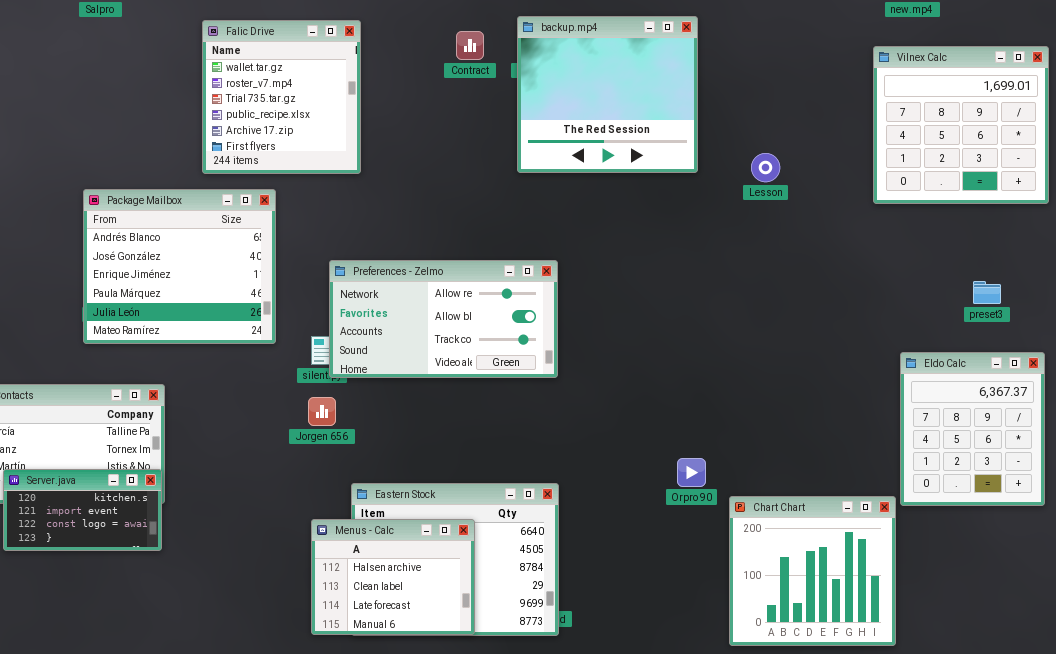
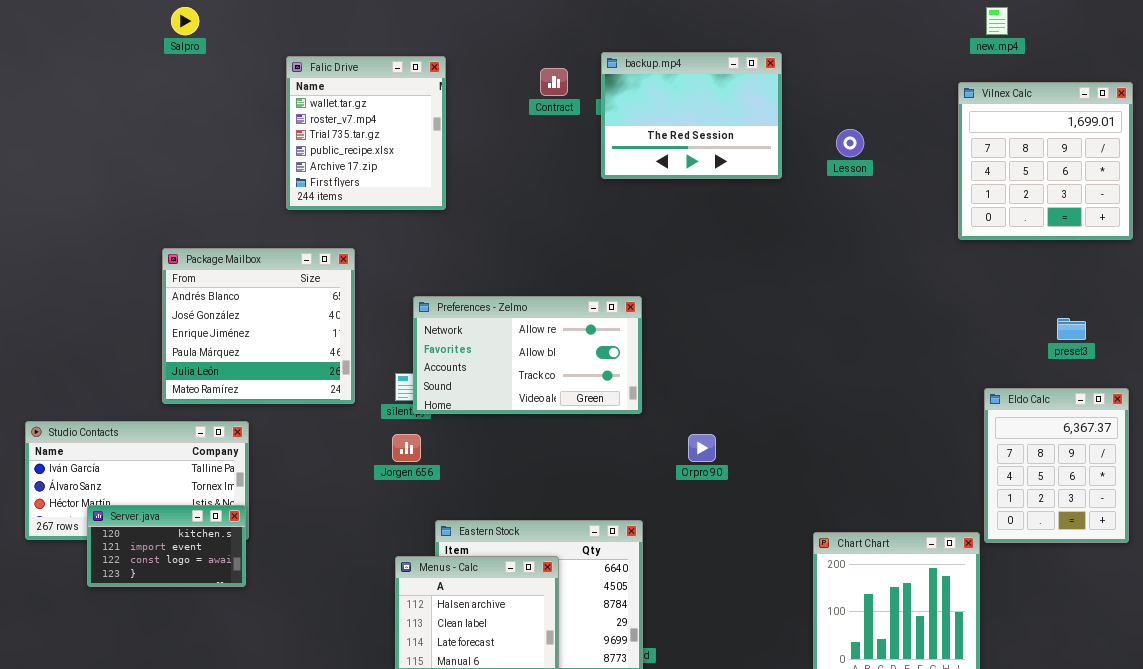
backup.mp4: [517,16,698,173] -> [601,52,782,179], resized
Lesson: [751,153,780,182] -> [836,129,864,157], moved
Package Mailbox: [83,189,276,344] -> [162,248,355,404], moved
Orpro 90: [677,458,706,487] -> [688,434,716,462], moved

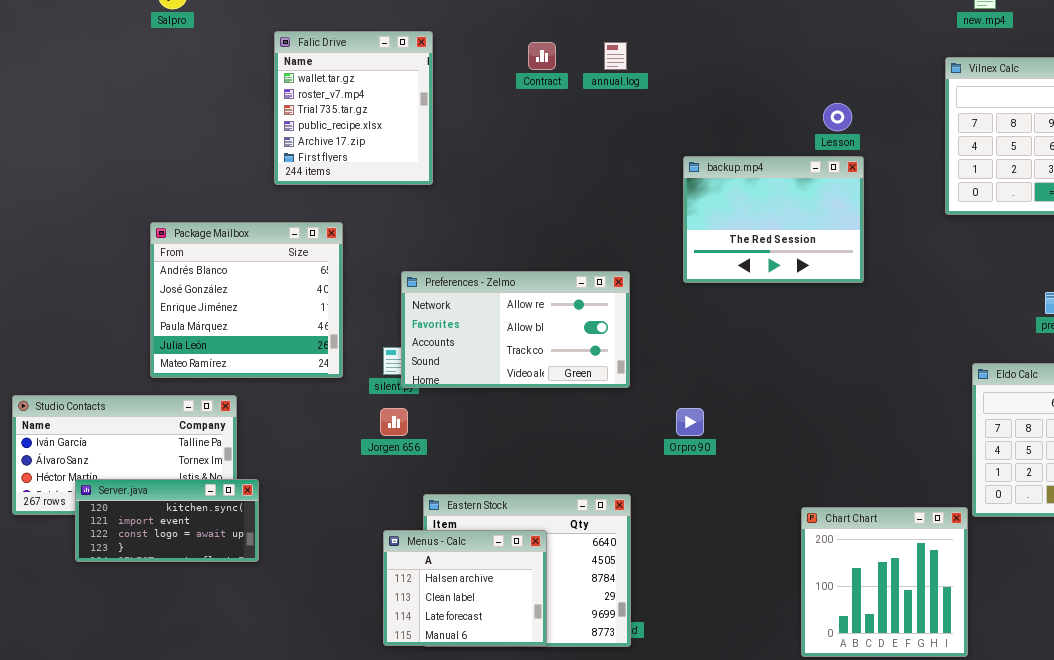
backup.mp4: [601,52,782,179] -> [683,156,864,283], moved
Server.java: [87,505,246,587] -> [75,479,259,562], resized

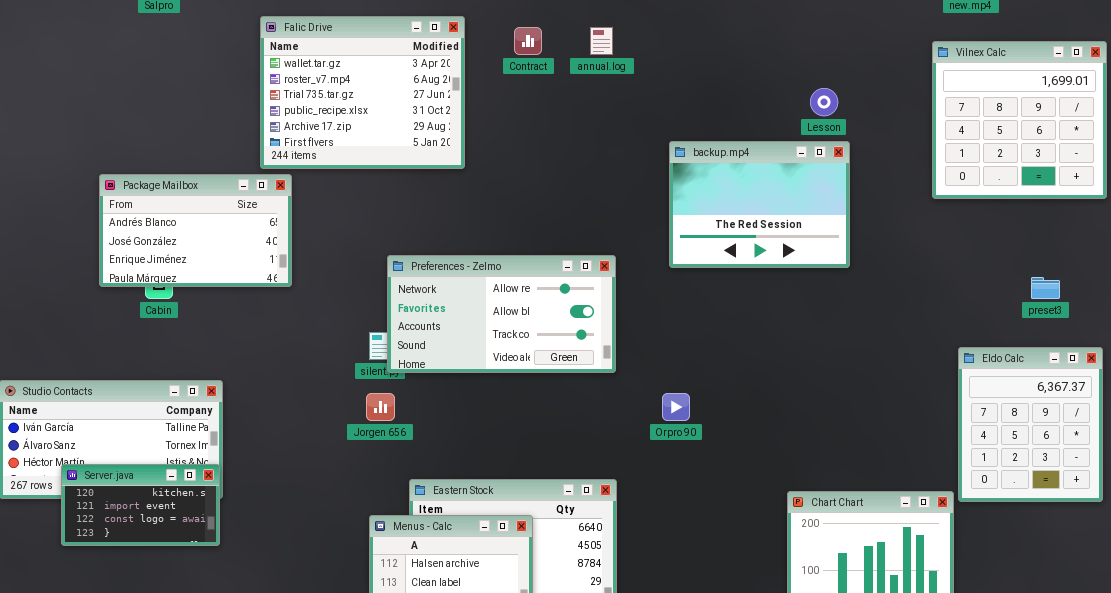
Falic Drive: [274,31,433,185] -> [260,16,465,169], resized
Package Mailbox: [150,222,343,378] -> [99,174,292,287], moved, resized
Server.java: [75,479,259,562] -> [61,464,220,546], resized

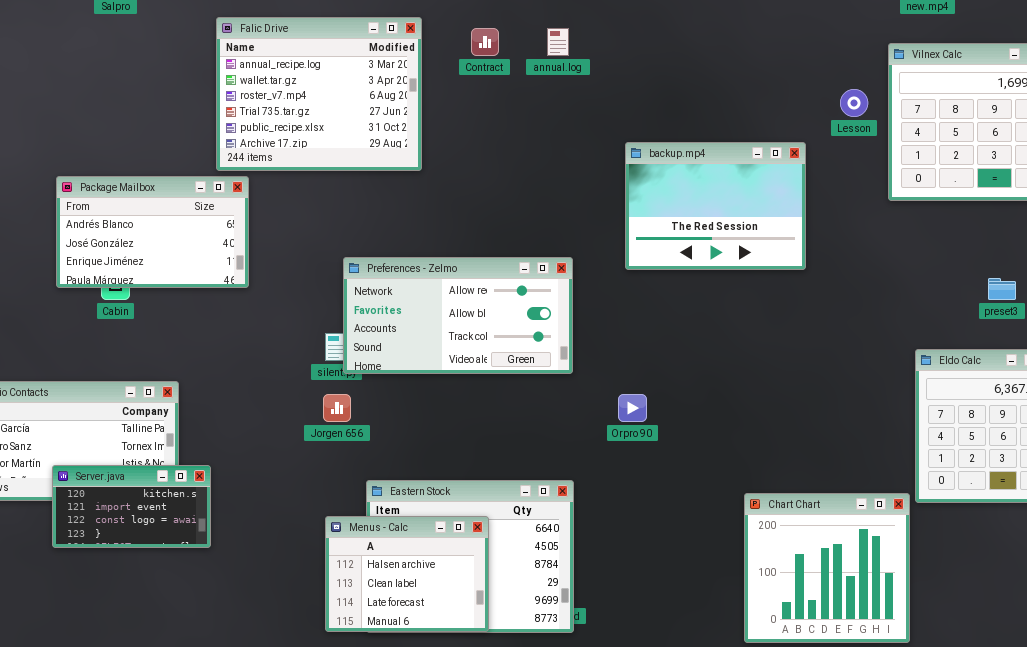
Falic Drive: [260,16,465,169] -> [216,17,422,171], scrolled up 1 row
Lesson: [810,88,838,116] -> [840,89,868,117], moved
Server.java: [61,464,220,546] -> [52,465,211,548], moved

